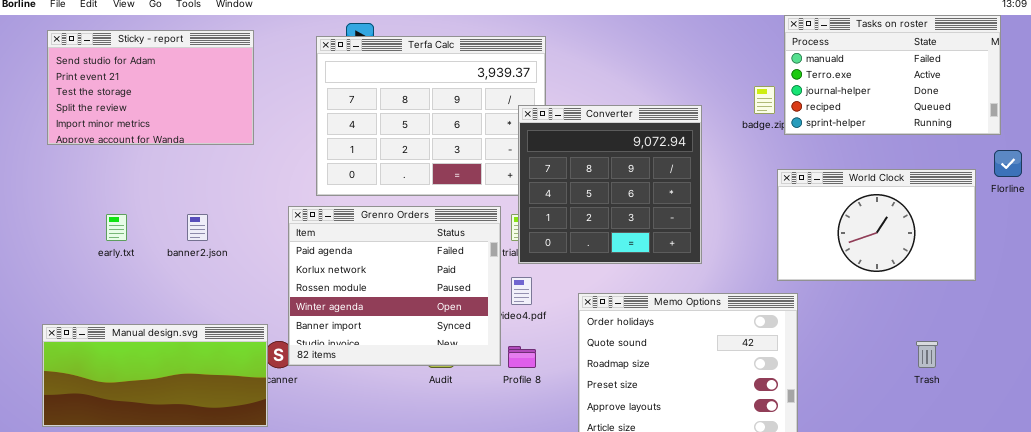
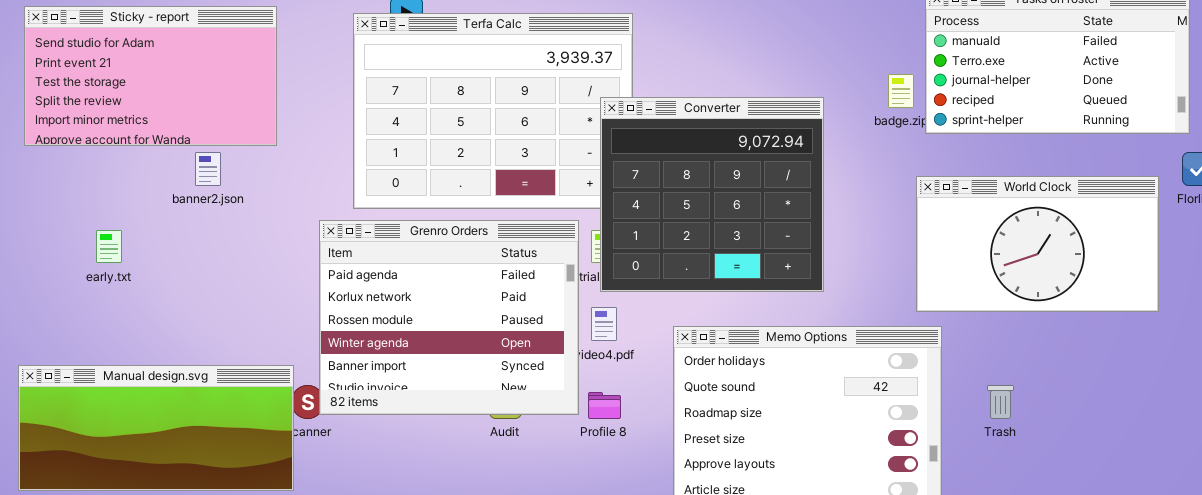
banner2.json: [187,214,208,241] -> [195,152,221,186], moved
Trash: [916,341,938,368] -> [987,385,1014,419], moved

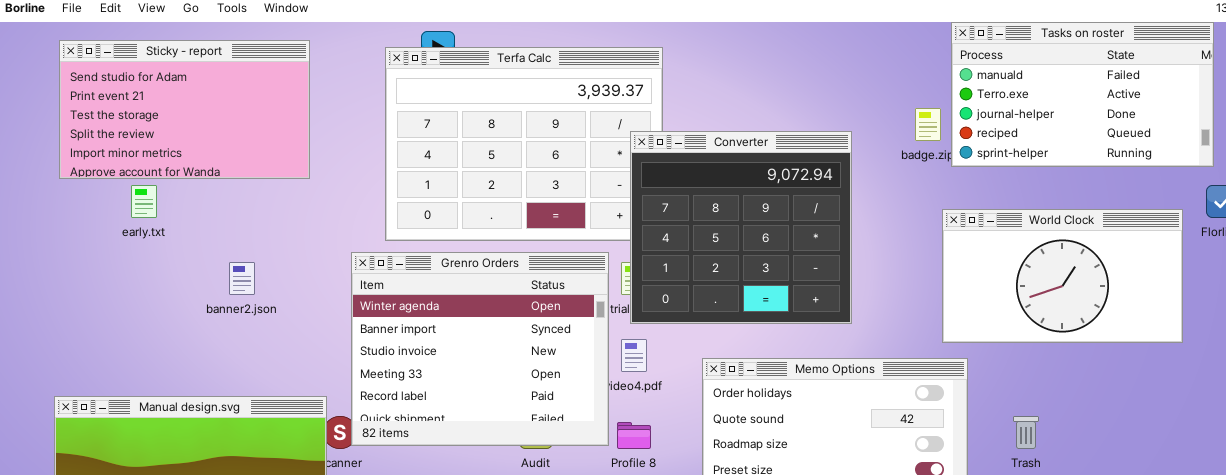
banner2.json: [195,152,221,186] -> [229,262,255,295], moved
Grenro Orders: [319,220,579,415] -> [351,252,609,446], scrolled down 3 rows
early.txt: [96,230,122,263] -> [131,185,157,218], moved

